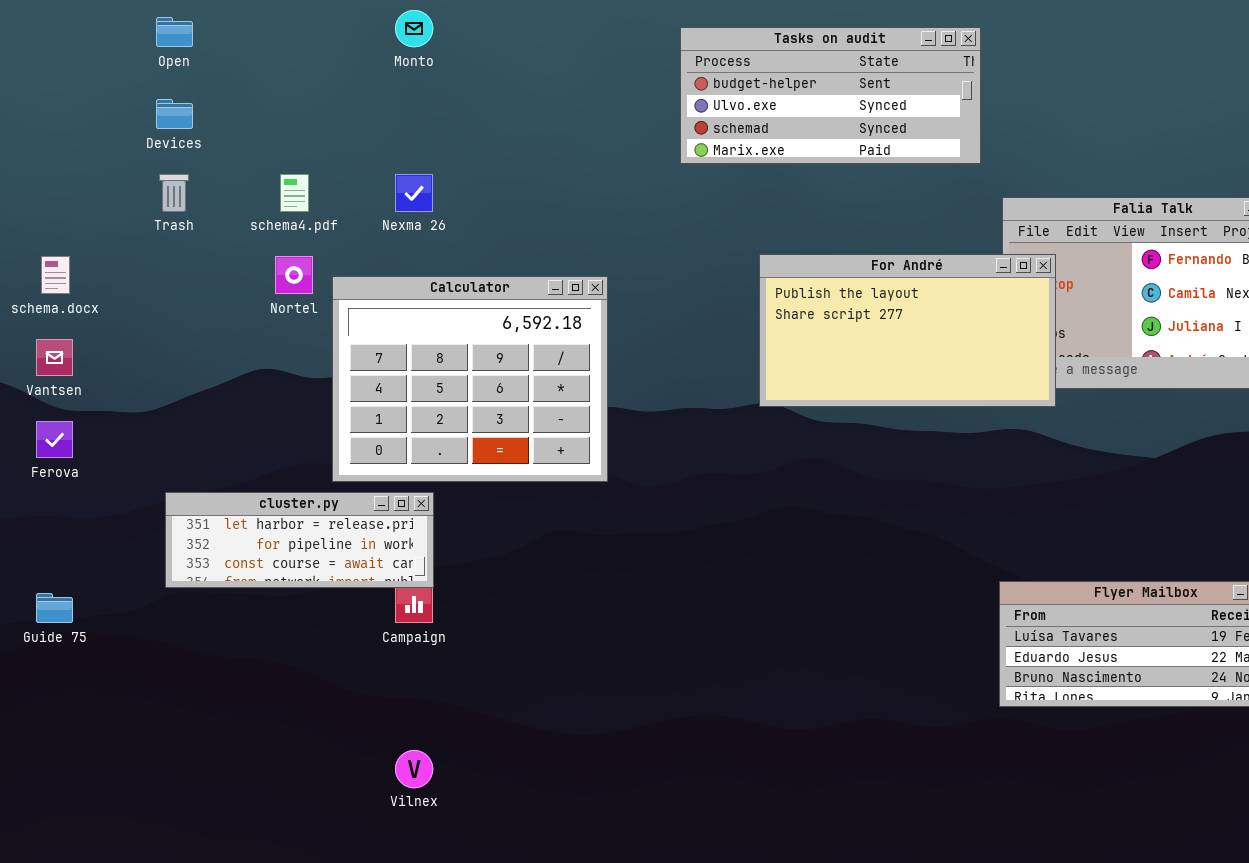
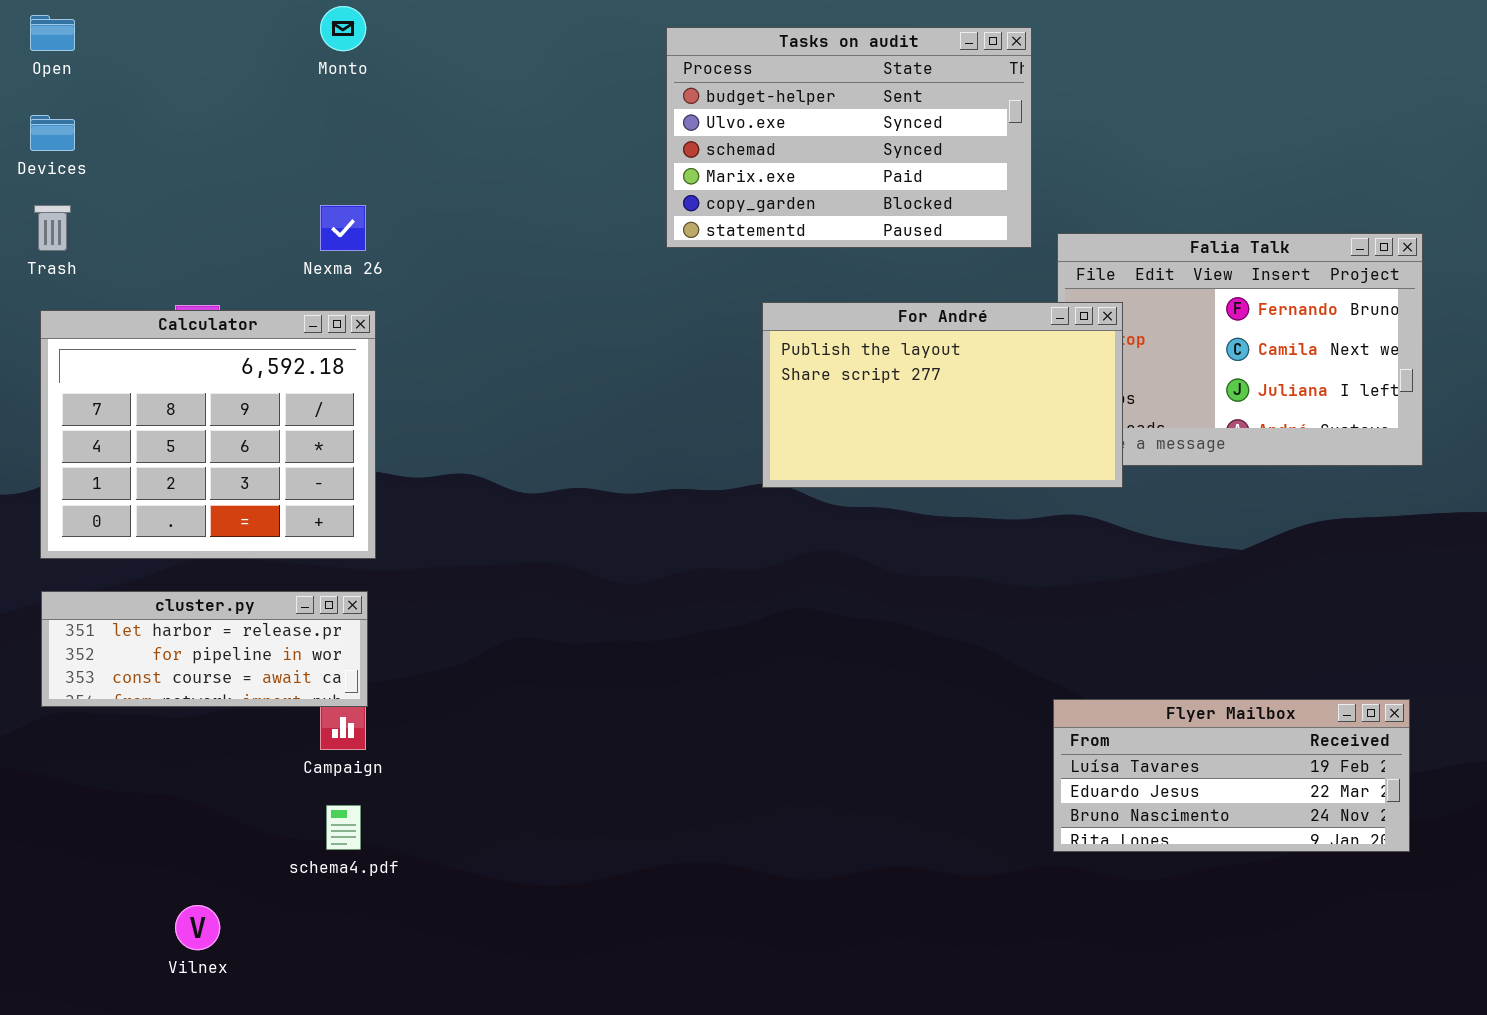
Tasks on audit: [680,27,981,164] -> [666,27,1032,248], resized
schema4.pdf: [280,174,309,212] -> [326,805,361,850], moved
Calculator: [332,276,608,482] -> [40,310,376,559], moved
Vilnex: [395,750,433,788] -> [175,905,220,950], moved

